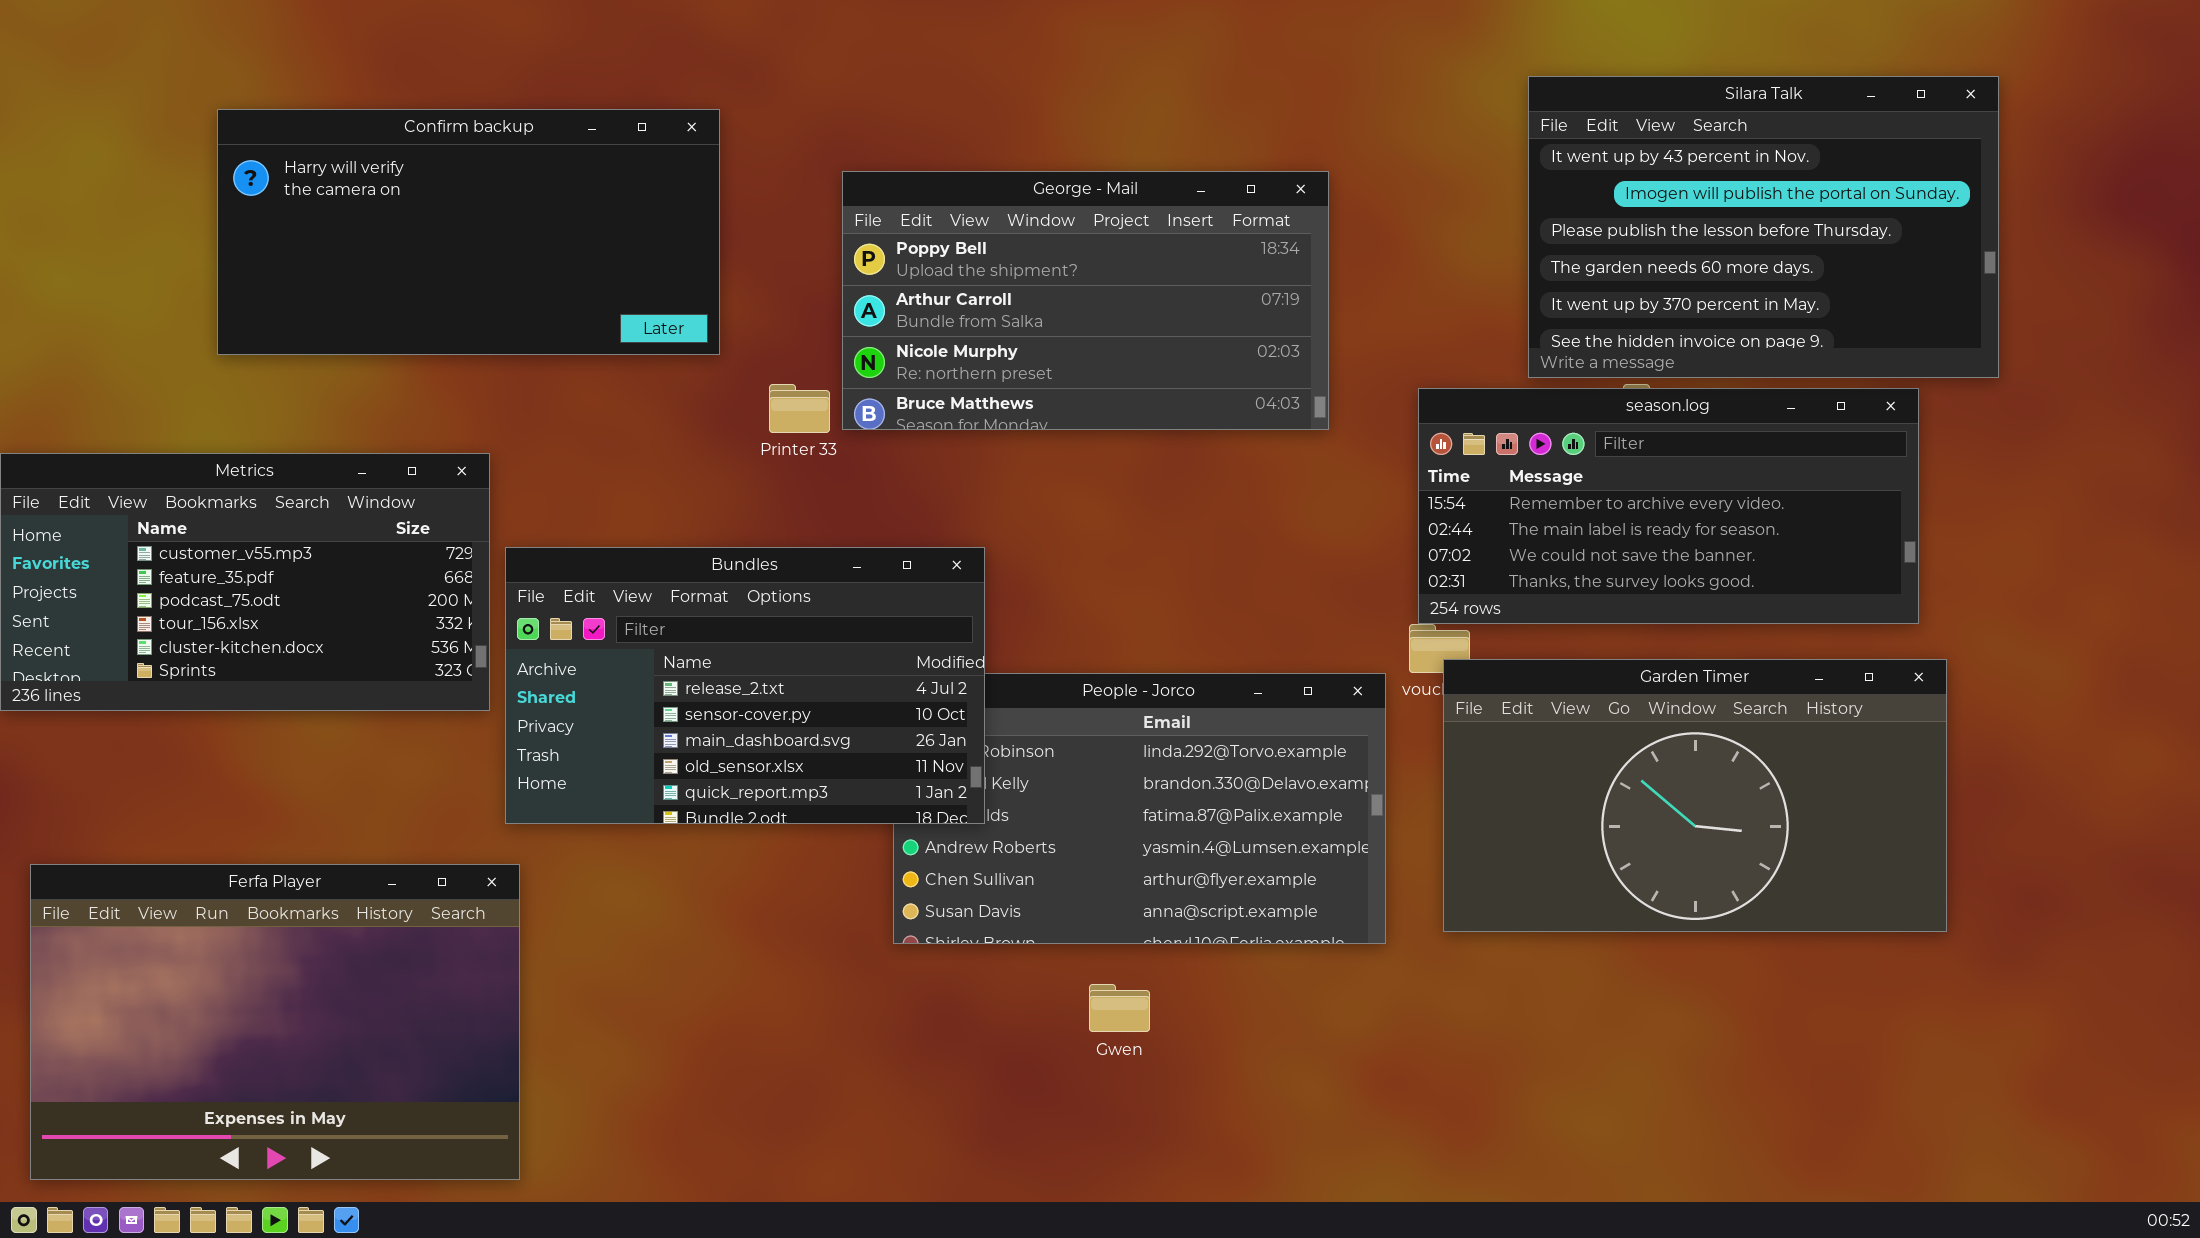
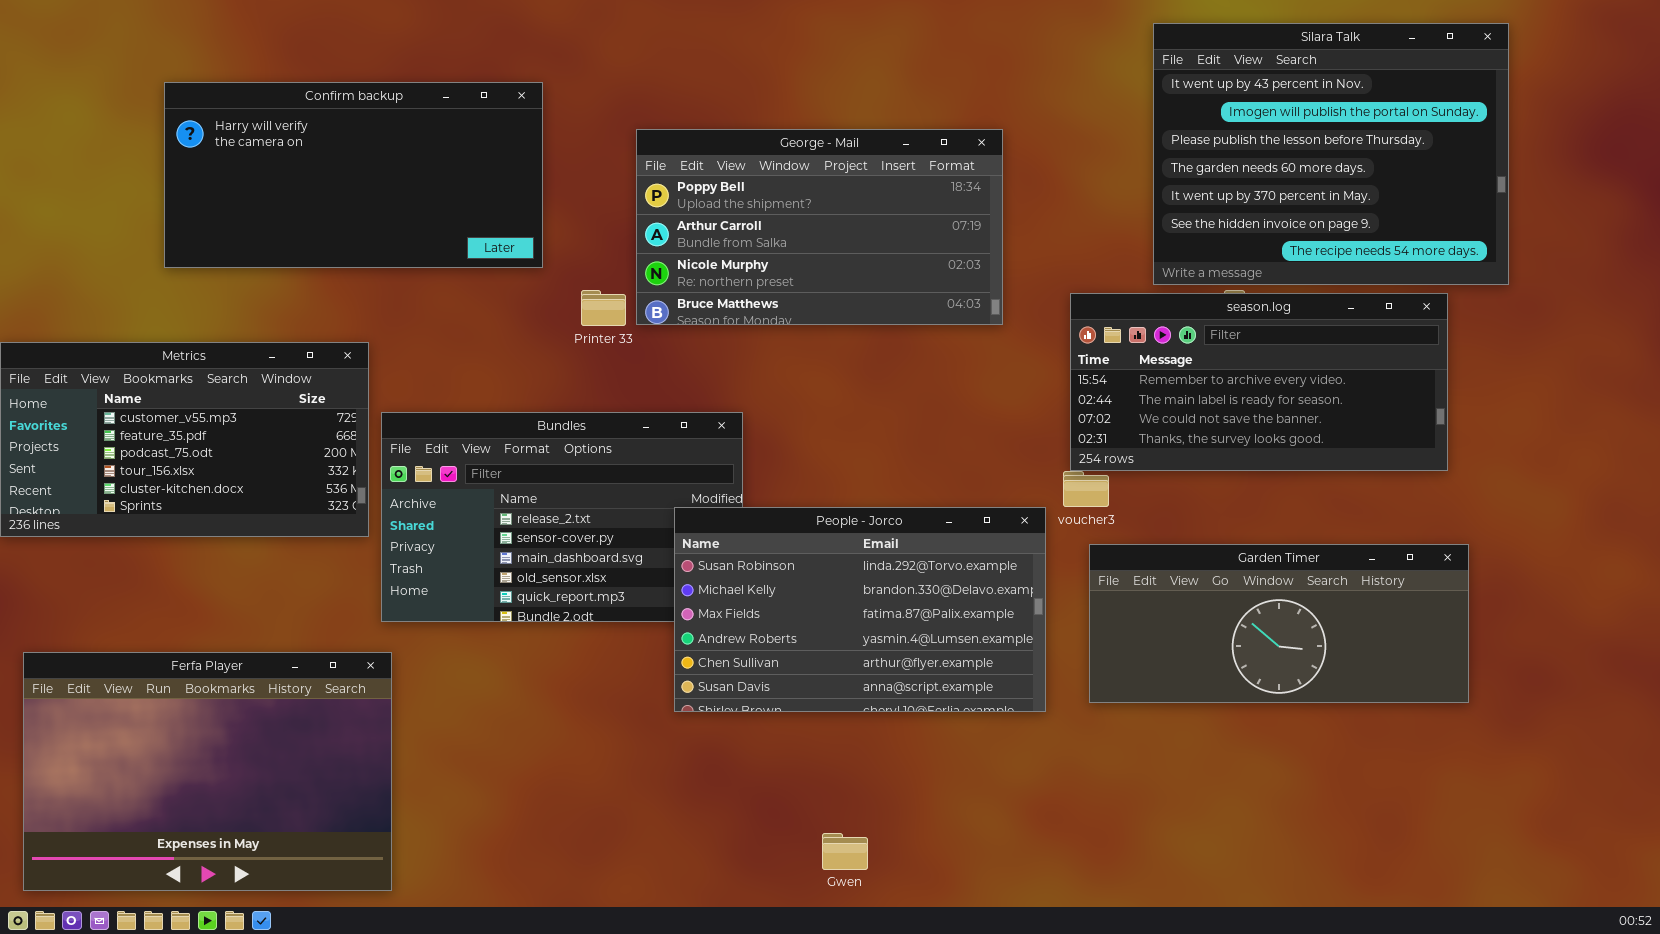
Silara Talk: [1528,76,1999,378] -> [1153,23,1509,285], resized
Garden Timer: [1443,659,1947,932] -> [1089,544,1469,703], resized
People - Jorco: [893,673,1386,944] -> [674,507,1046,712], raised
Gwen: [1089,984,1150,1032] -> [822,833,868,870], moved

